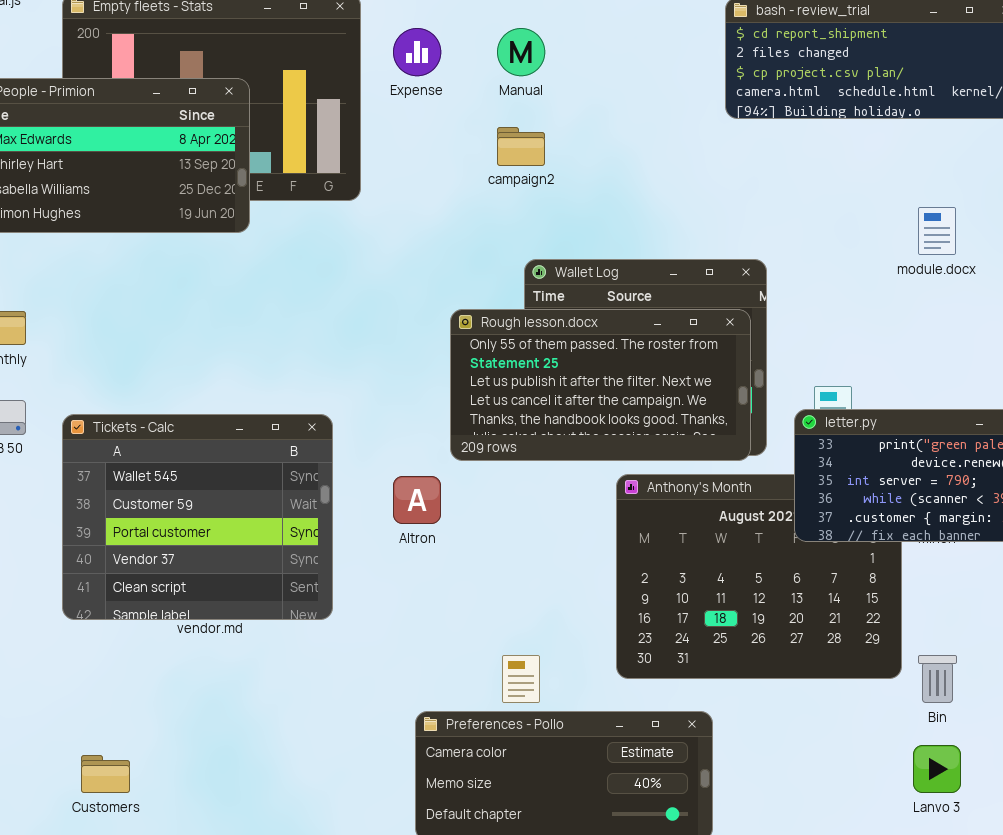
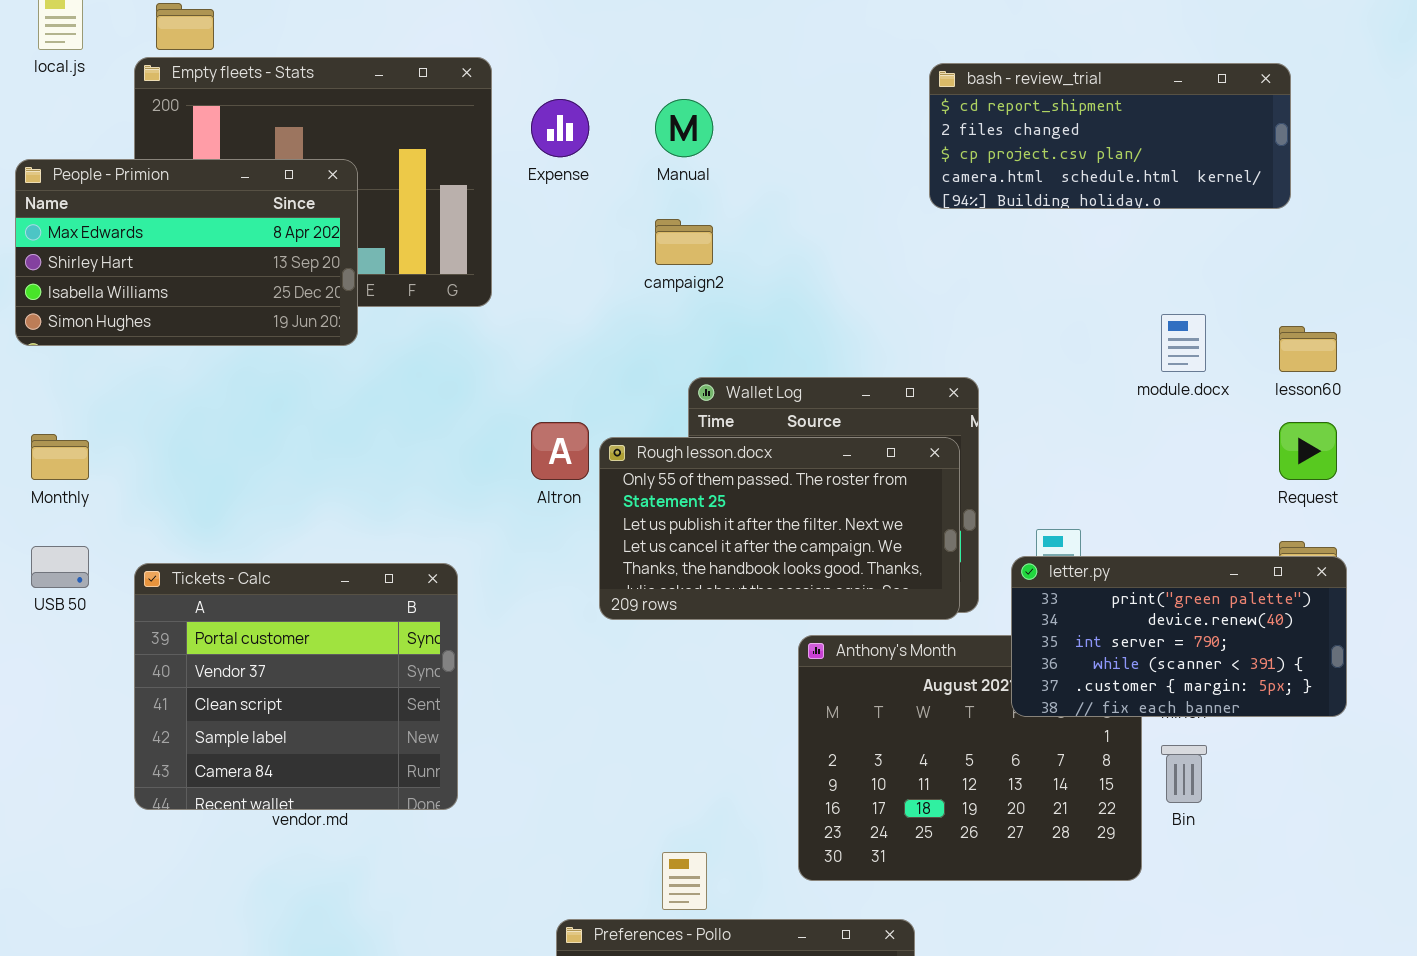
Tickets - Calc: [62,414,333,620] -> [134,563,458,810], scrolled down 2 rows
Altron: [393,476,441,524] -> [531,422,589,480], moved
Bin: [918,655,957,703] -> [1161,745,1207,803], moved

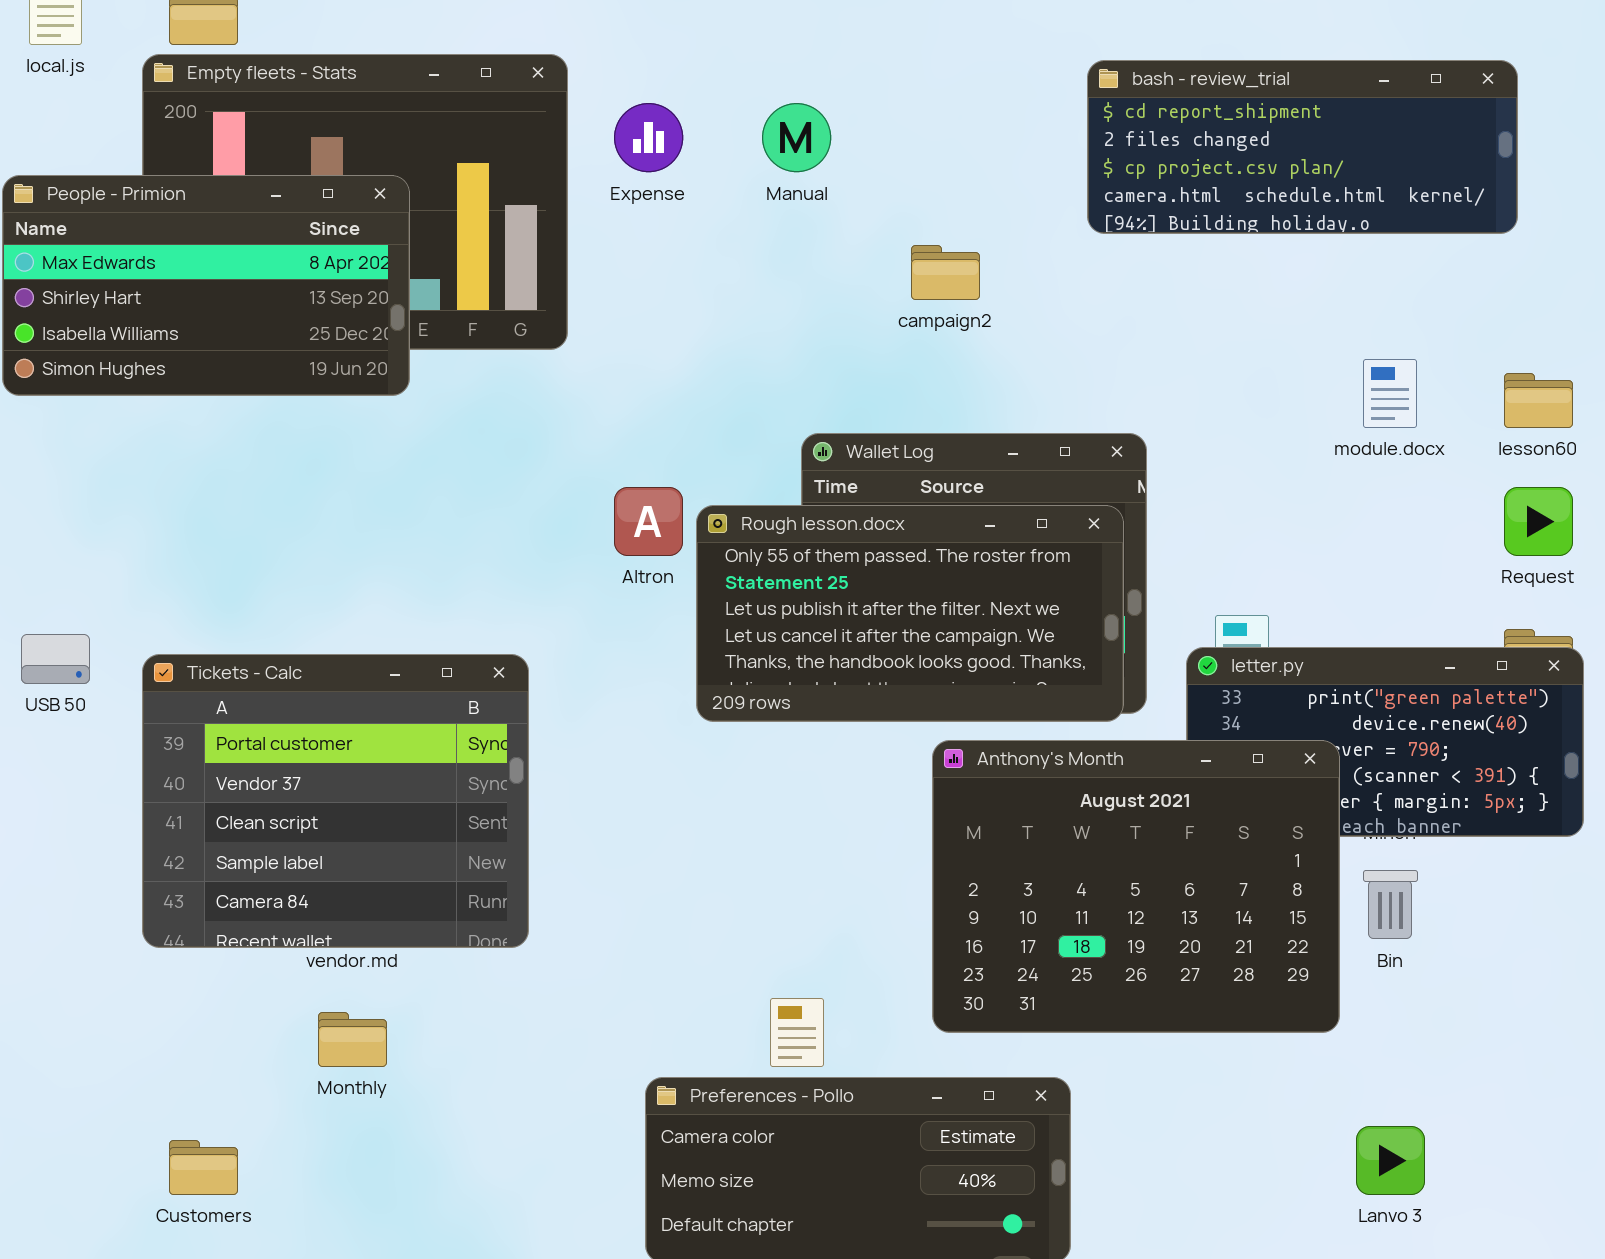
campaign2: [655,219,713,265] -> [911,245,980,300], moved
Monthly: [31,434,89,480] -> [318,1012,387,1067], moved
Anthony's Month: [798,635,1142,881] -> [932,740,1340,1033], raised

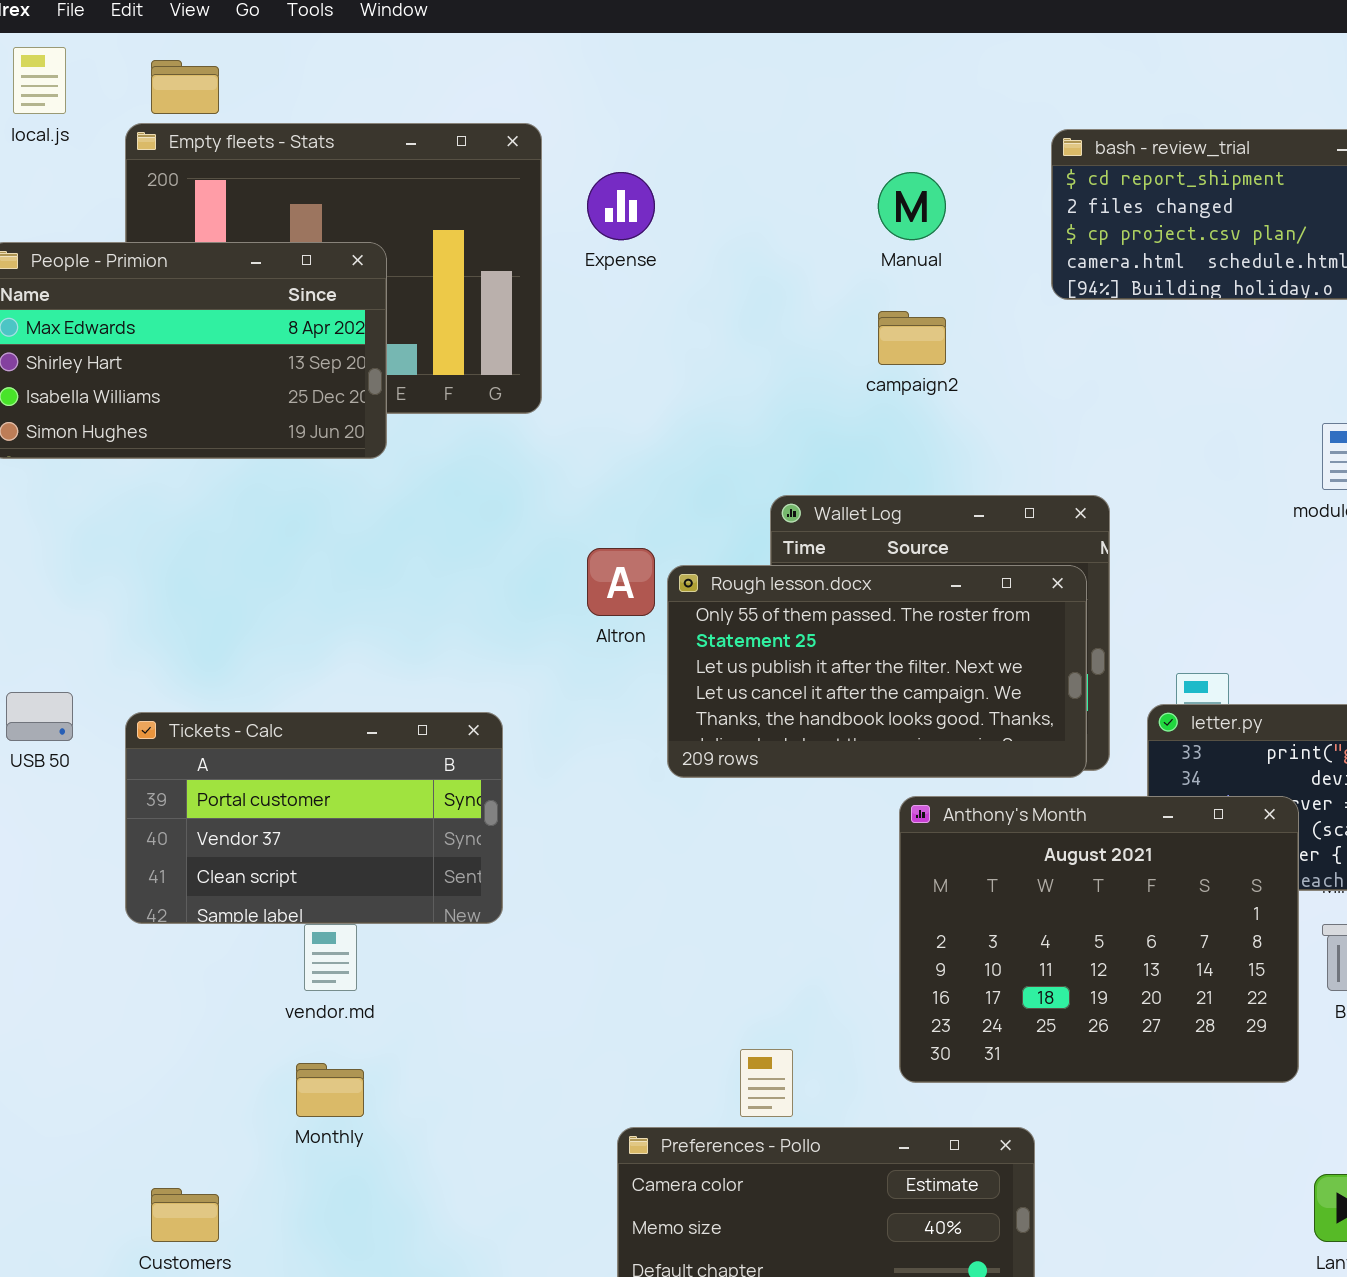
Manual: [762,103,831,172] -> [878,172,946,240], moved
Tickets - Calc: [142,654,529,948] -> [125,712,503,924], resized

